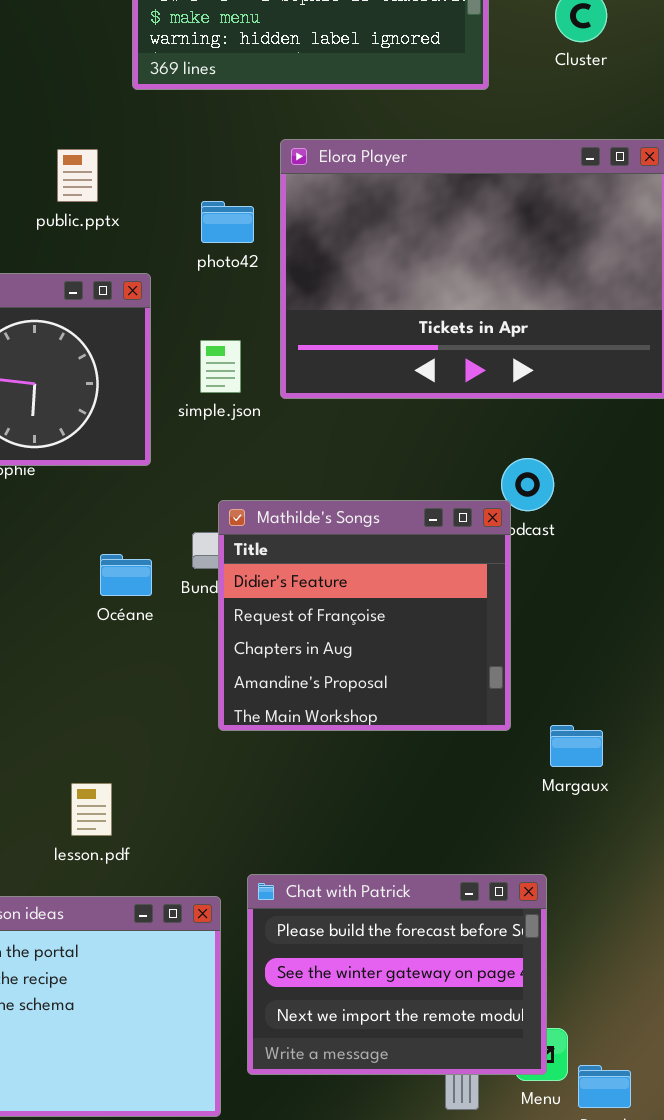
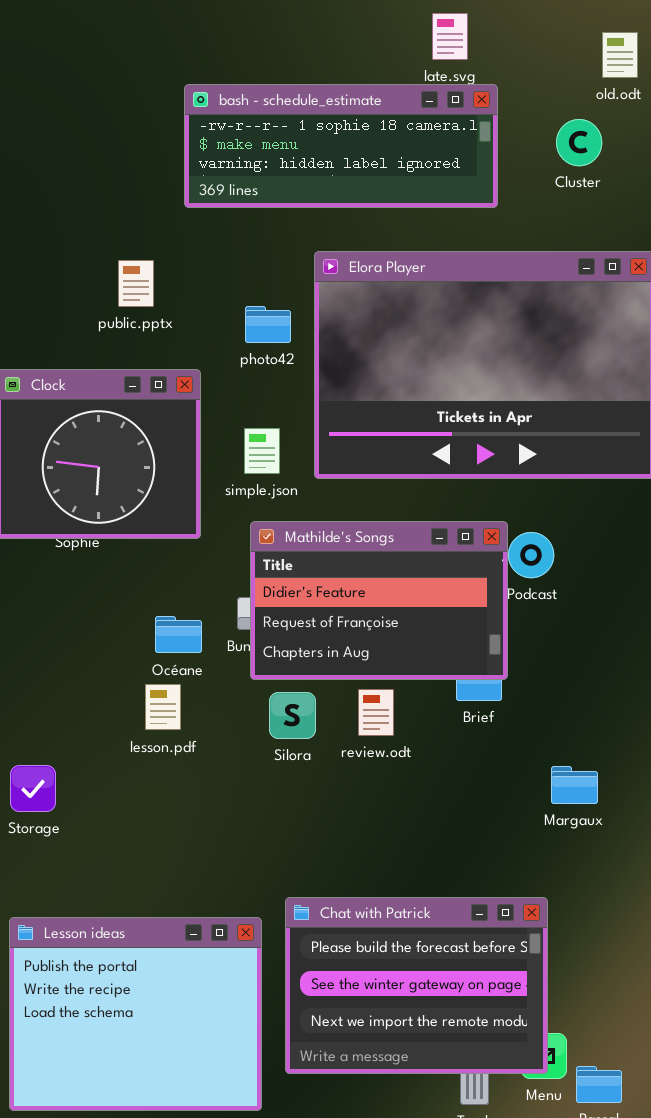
Mathilde's Songs: [218,500,511,731] -> [250,521,508,680], moved, resized
lesson.pdf: [71,783,112,836] -> [145,684,181,730], moved

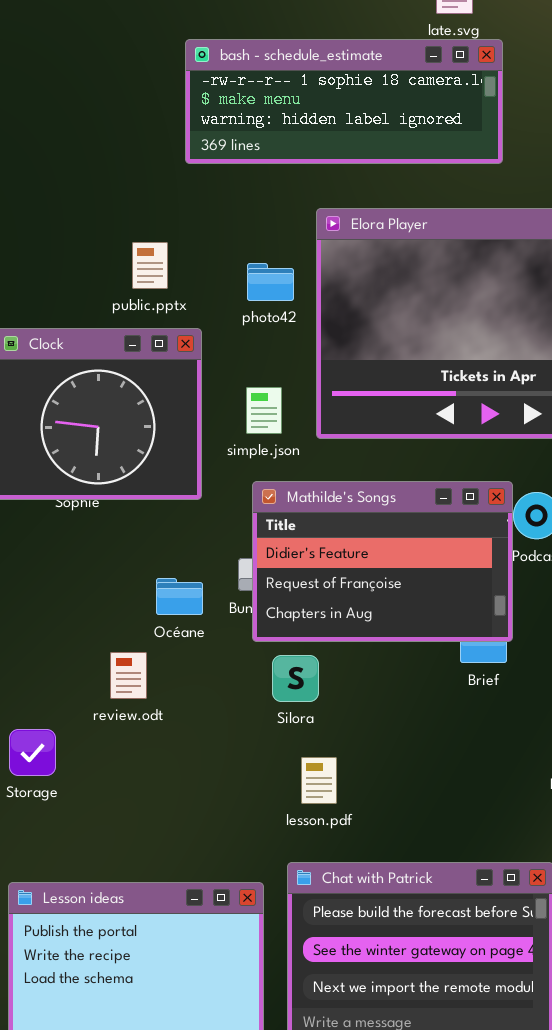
public.pptx: [118,260,154,307] -> [132,242,168,289], moved
lesson.pdf: [145,684,181,730] -> [301,757,337,804], moved
review.odt: [358,689,394,736] -> [110,652,147,699], moved

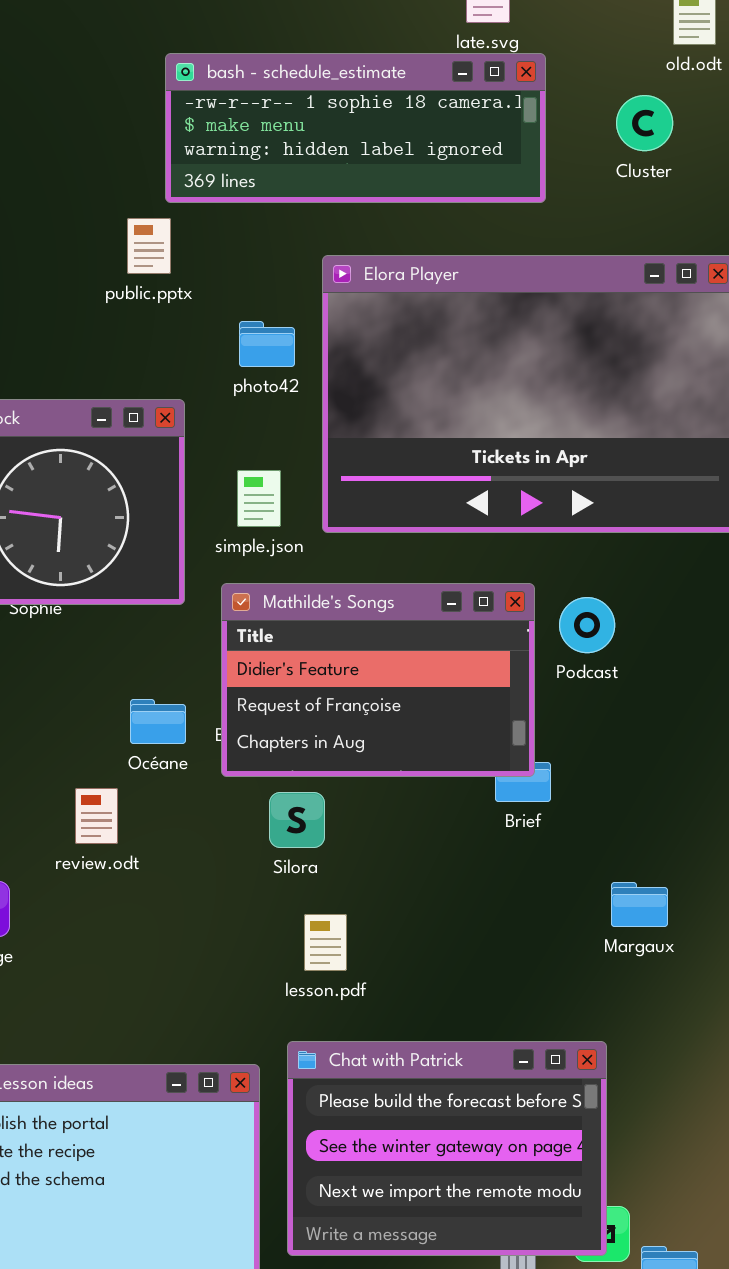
public.pptx: [132,242,168,289] -> [127,218,171,274], moved
Mathilde's Songs: [252,481,513,642] -> [221,583,535,777], moved

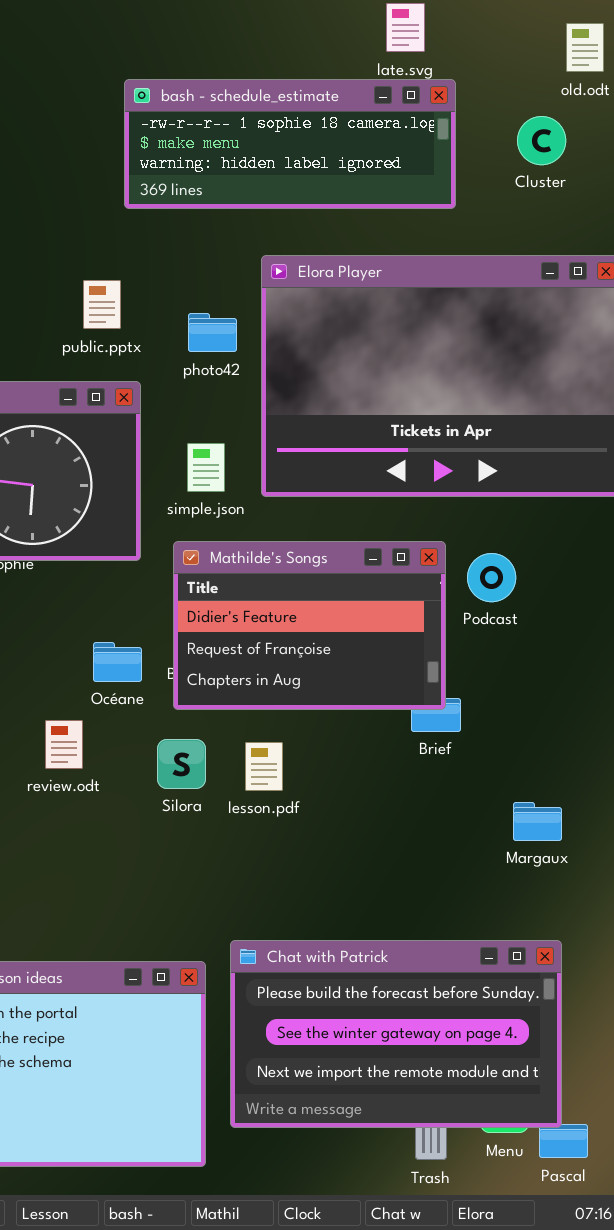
public.pptx: [127,218,171,274] -> [83,280,121,329], moved
Silora: [269,792,325,848] -> [157,739,206,789], moved
lesson.pdf: [304,914,347,971] -> [245,742,283,791], moved
Chat with Patrick: [287,1041,607,1256] -> [230,940,562,1128], resized

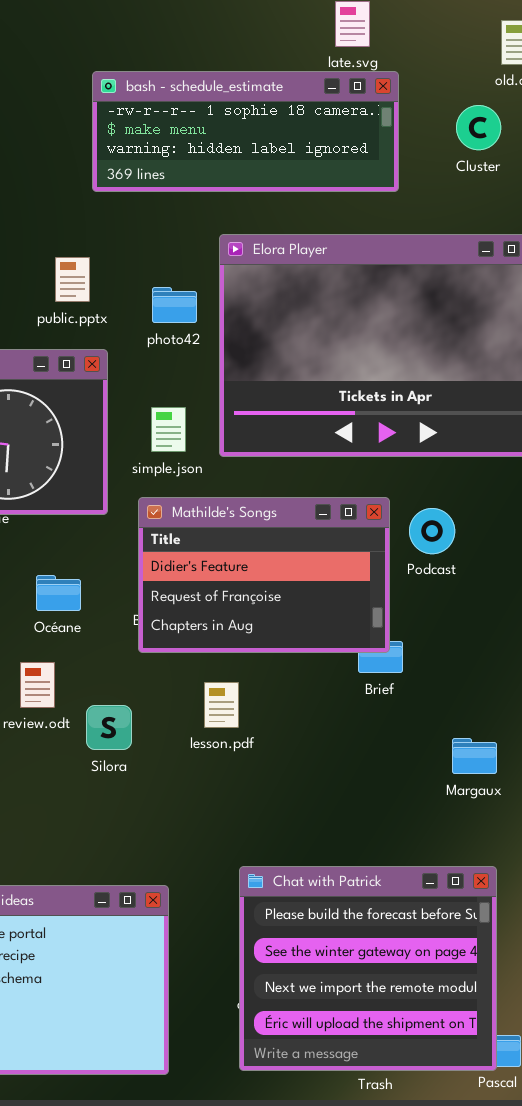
Océane: [93,642,142,682] -> [36,575,81,611], moved
Silora: [157,739,206,789] -> [86,705,132,750], moved
Chat with Patrick: [230,940,562,1128] -> [239,866,497,1071], resized

